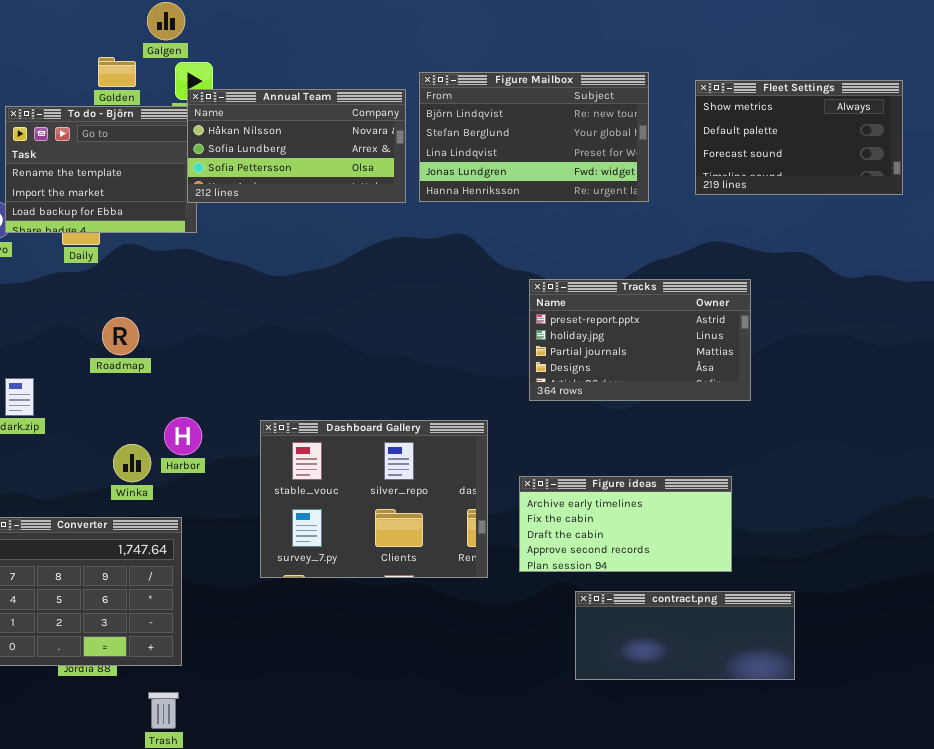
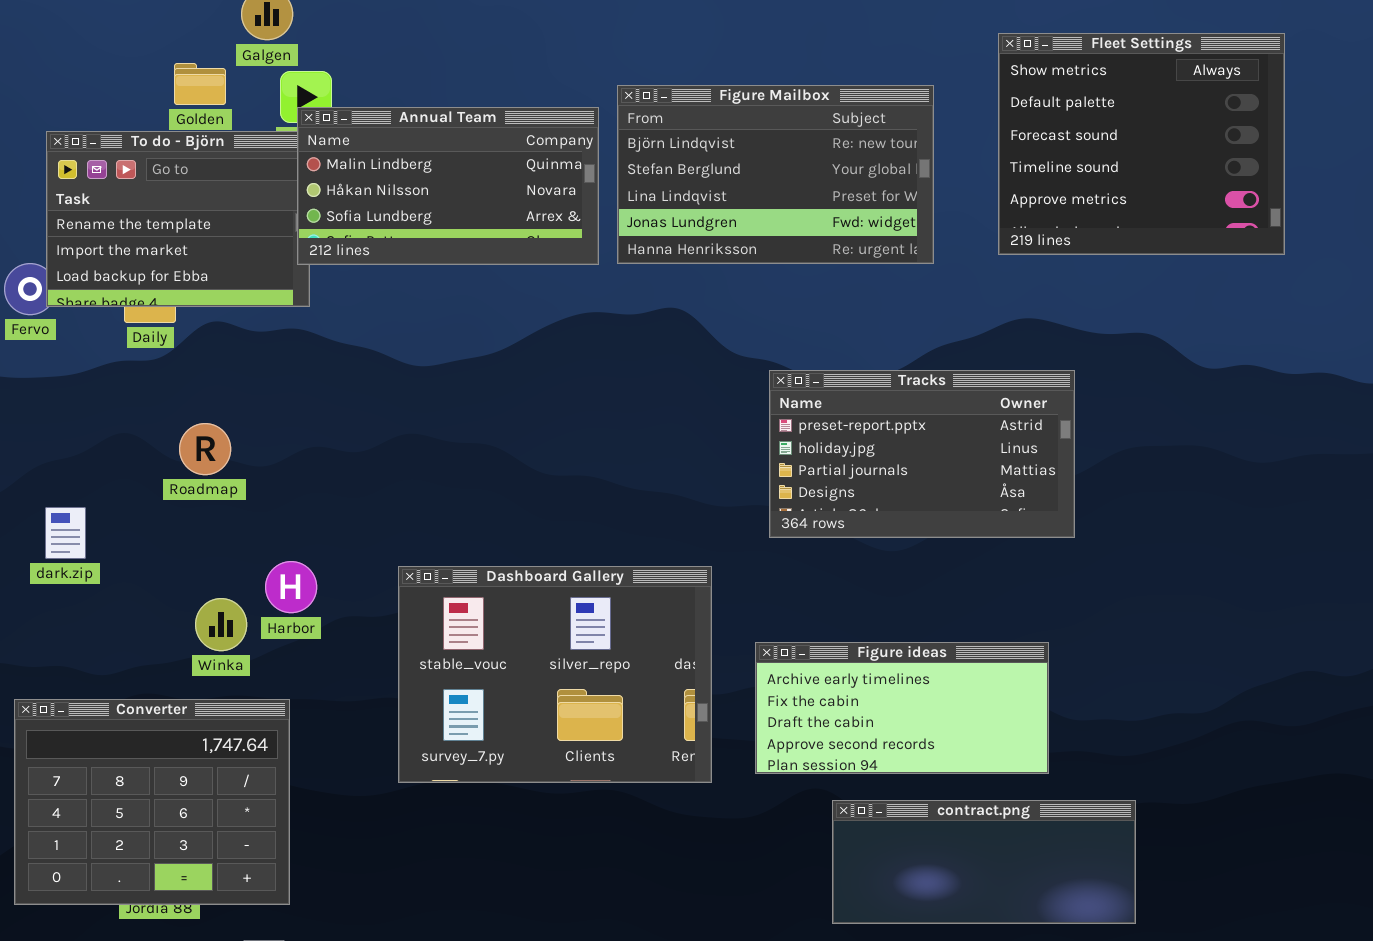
Fleet Settings: [695,80,903,195] -> [998,33,1285,255], resized
Annual Team: [187,89,406,203] -> [297,107,599,265], scrolled up 1 row

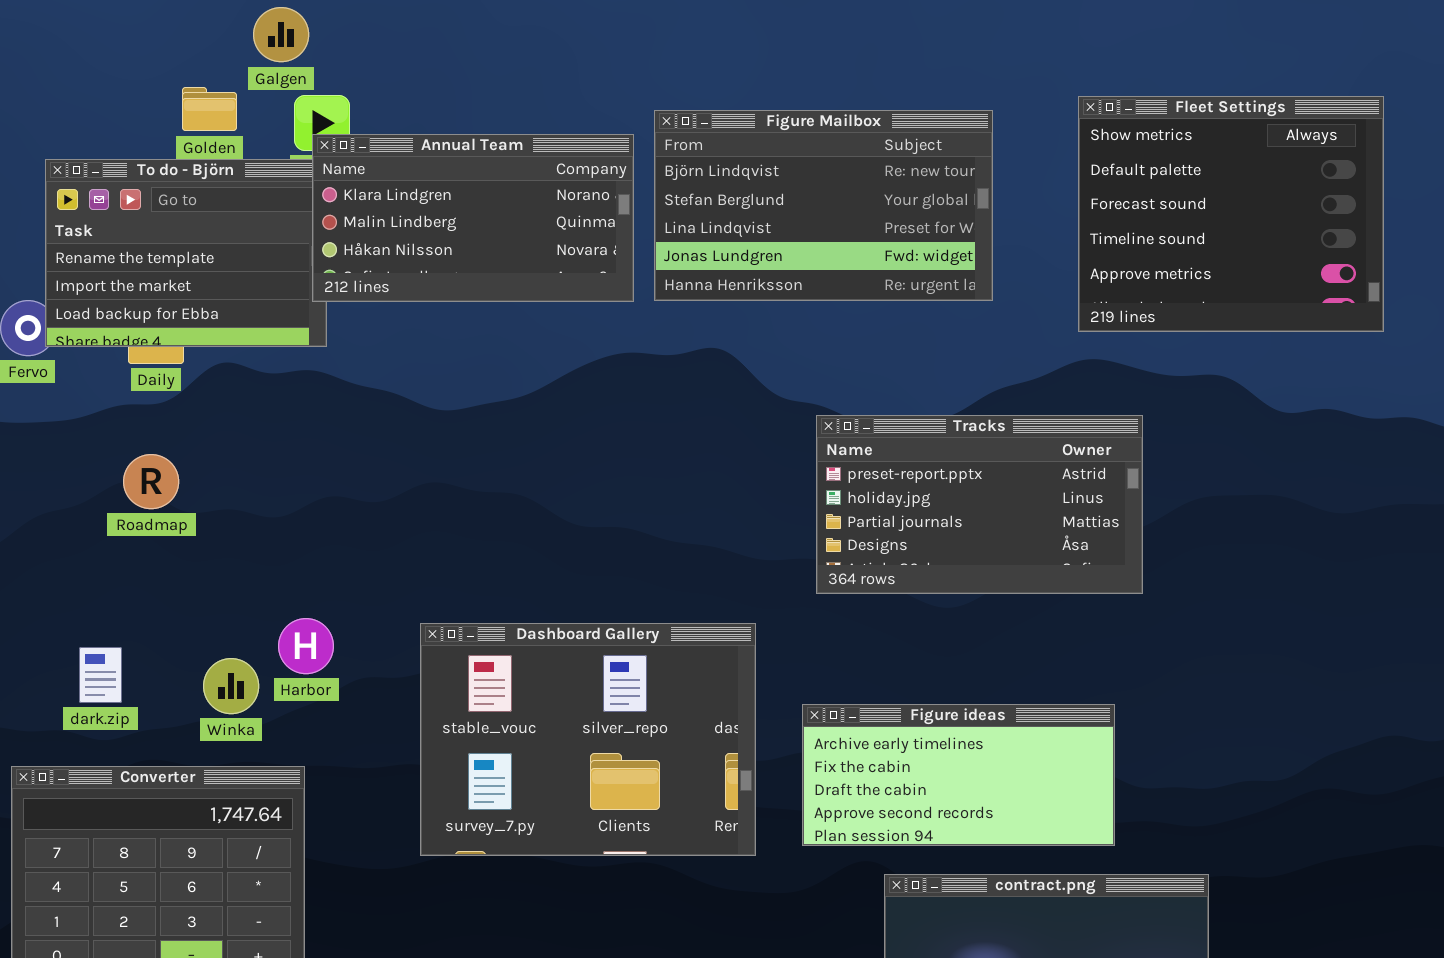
Fleet Settings: [998,33,1285,255] -> [1078,96,1384,332], moved
Annual Team: [297,107,599,265] -> [312,134,634,302], scrolled up 1 row
Roadmap: [179,423,231,475] -> [123,454,179,509], moved
dark.zip: [45,507,86,559] -> [79,647,122,703], moved

